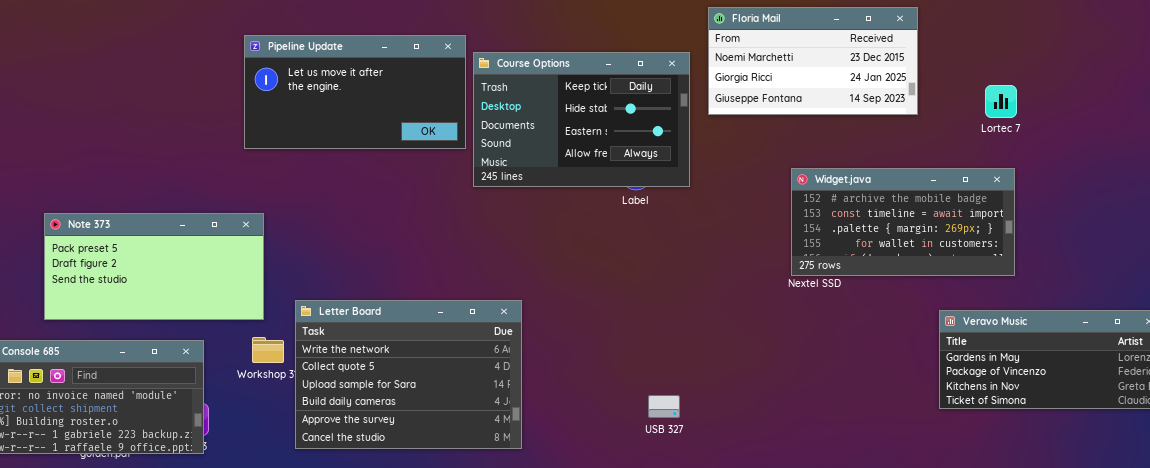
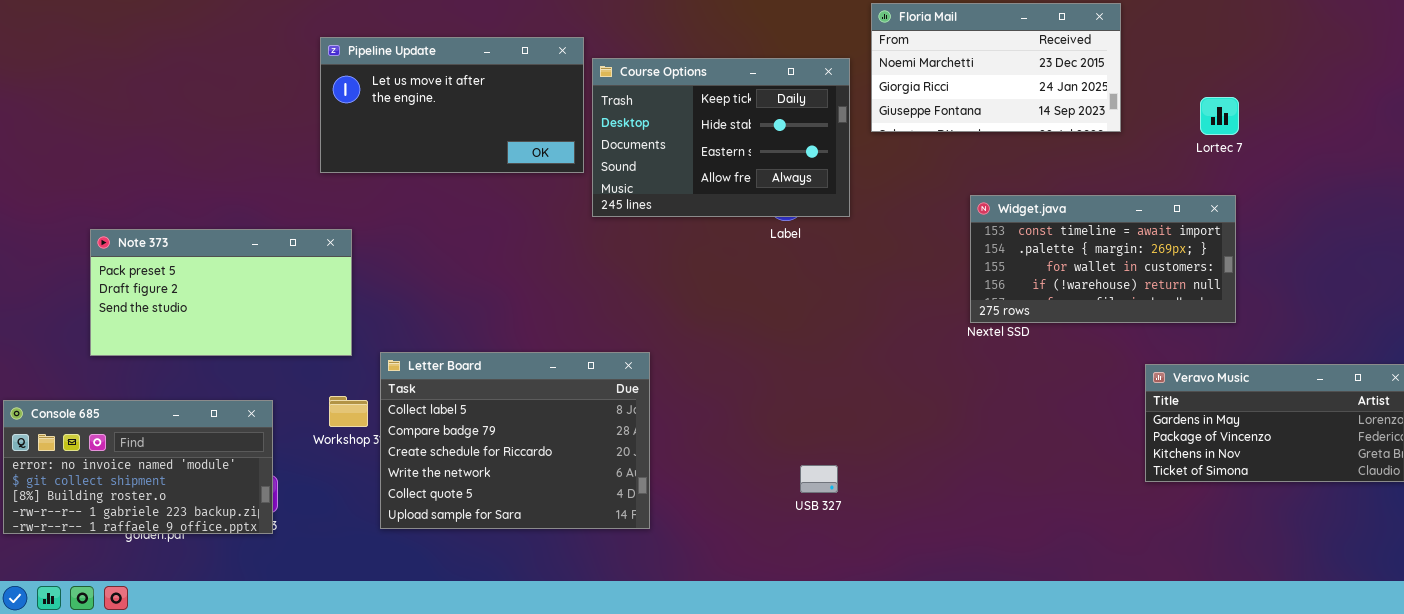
Widget.java: [791,168,1015,276] -> [970,195,1236,323], scrolled down 1 row
Note 373: [44,213,264,320] -> [90,229,352,356], moved
Letter Board: [295,300,522,449] -> [380,352,650,529], scrolled up 3 rows

